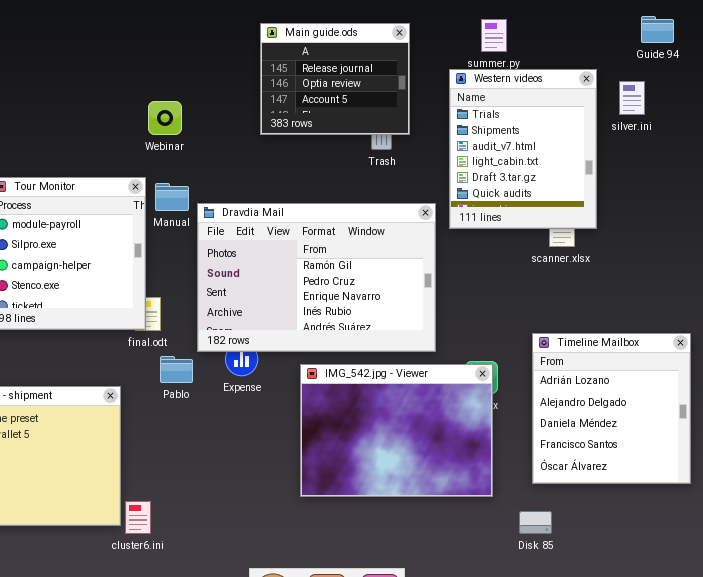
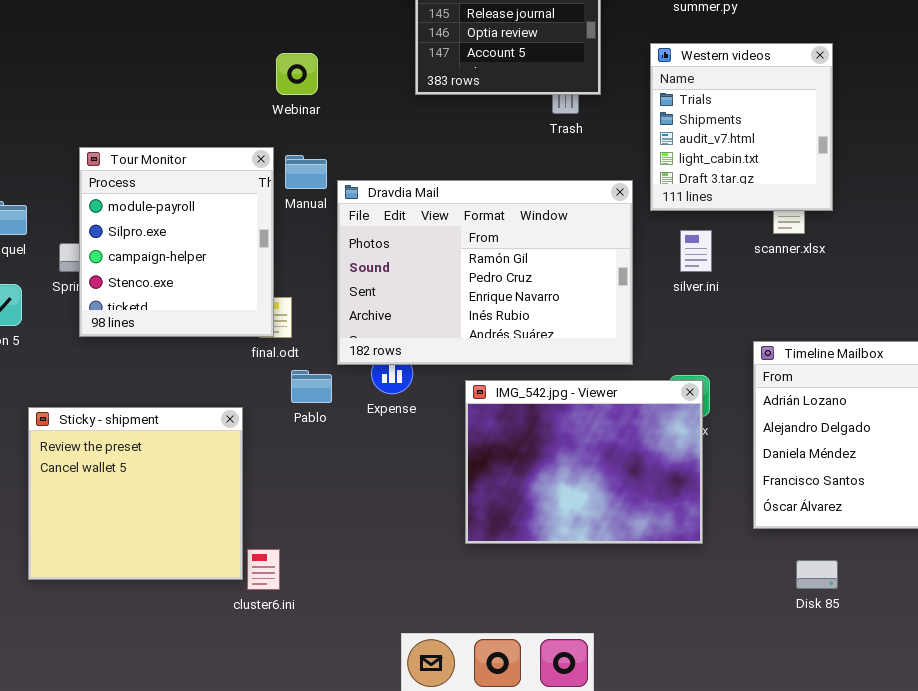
Western videos: [449,69,597,229] -> [650,43,833,211], resized
silver.ini: [619,81,645,115] -> [680,230,712,272], moved
Disk 85: [519,511,552,534] -> [796,560,838,589], moved

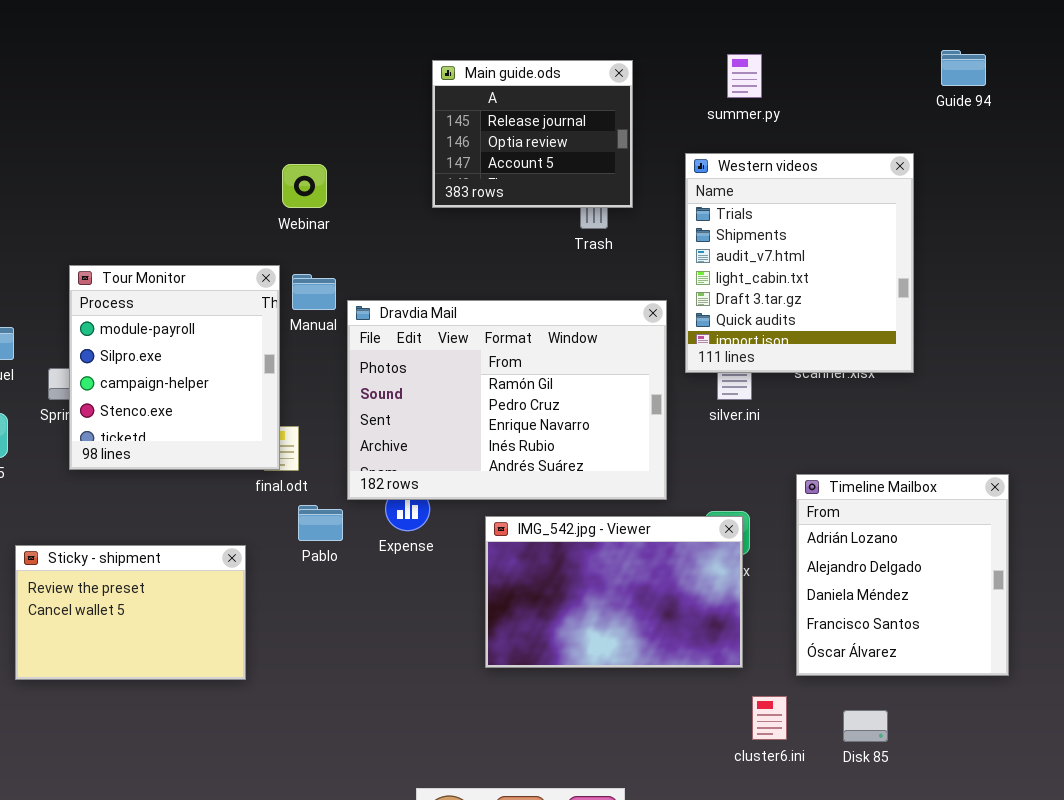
Western videos: [650,43,833,211] -> [685,153,914,373], resized
IMG_542.jpg - Viewer: [465,380,703,544] -> [485,516,743,668], resized
Sticky - shipment: [28,407,243,580] -> [15,545,246,680], resized
cluster6.ini: [247,549,280,590] -> [752,696,787,740], moved

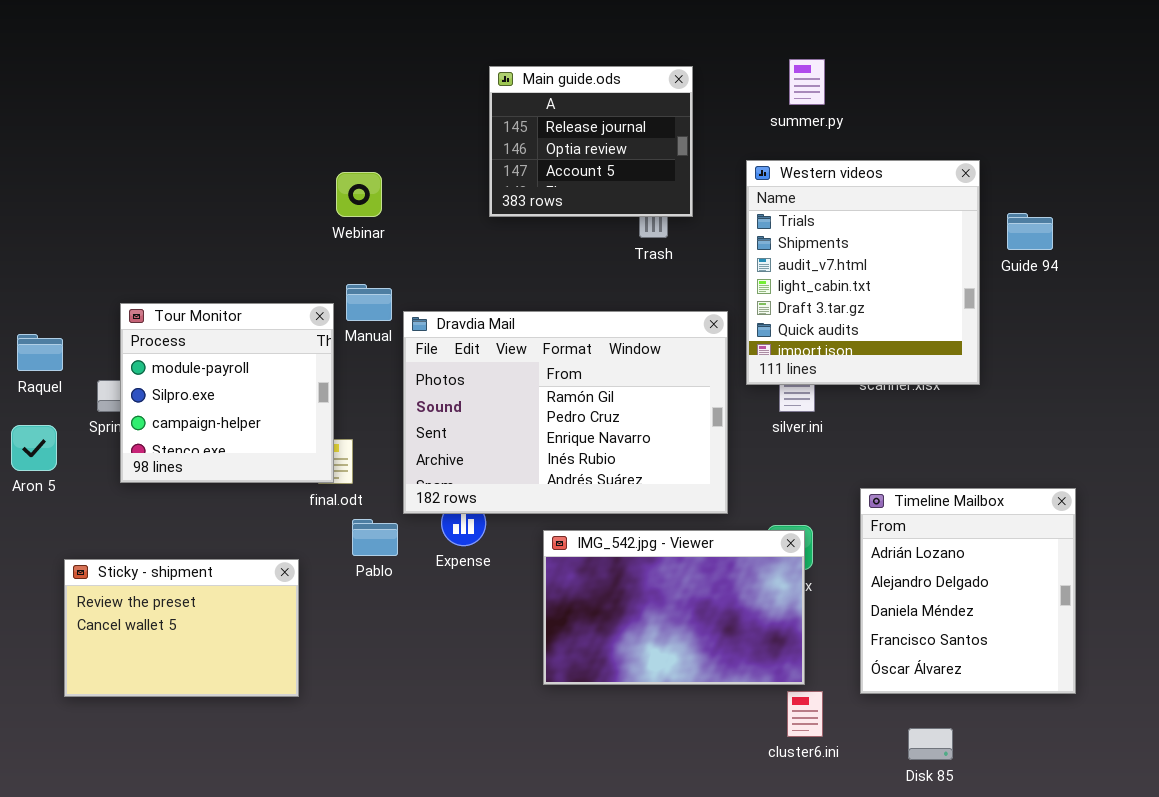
Guide 94: [941,50,986,86] -> [1007,213,1053,250], moved
Tour Monitor: [69,265,280,470] -> [120,303,334,483], resized
cluster6.ini: [752,696,787,740] -> [787,691,823,737], moved

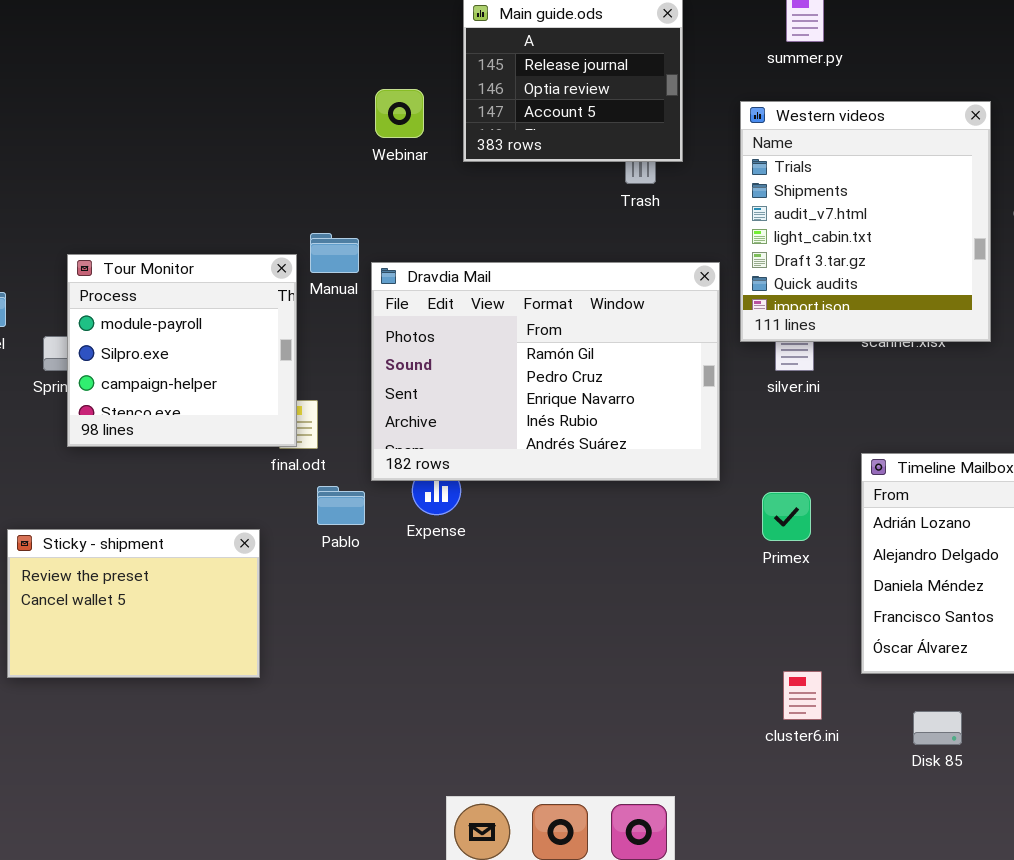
Webinar: [336,172,382,217] -> [375,89,424,138], moved
IMG_542.jpg - Viewer: [543,530,805,685] -> none, closed

